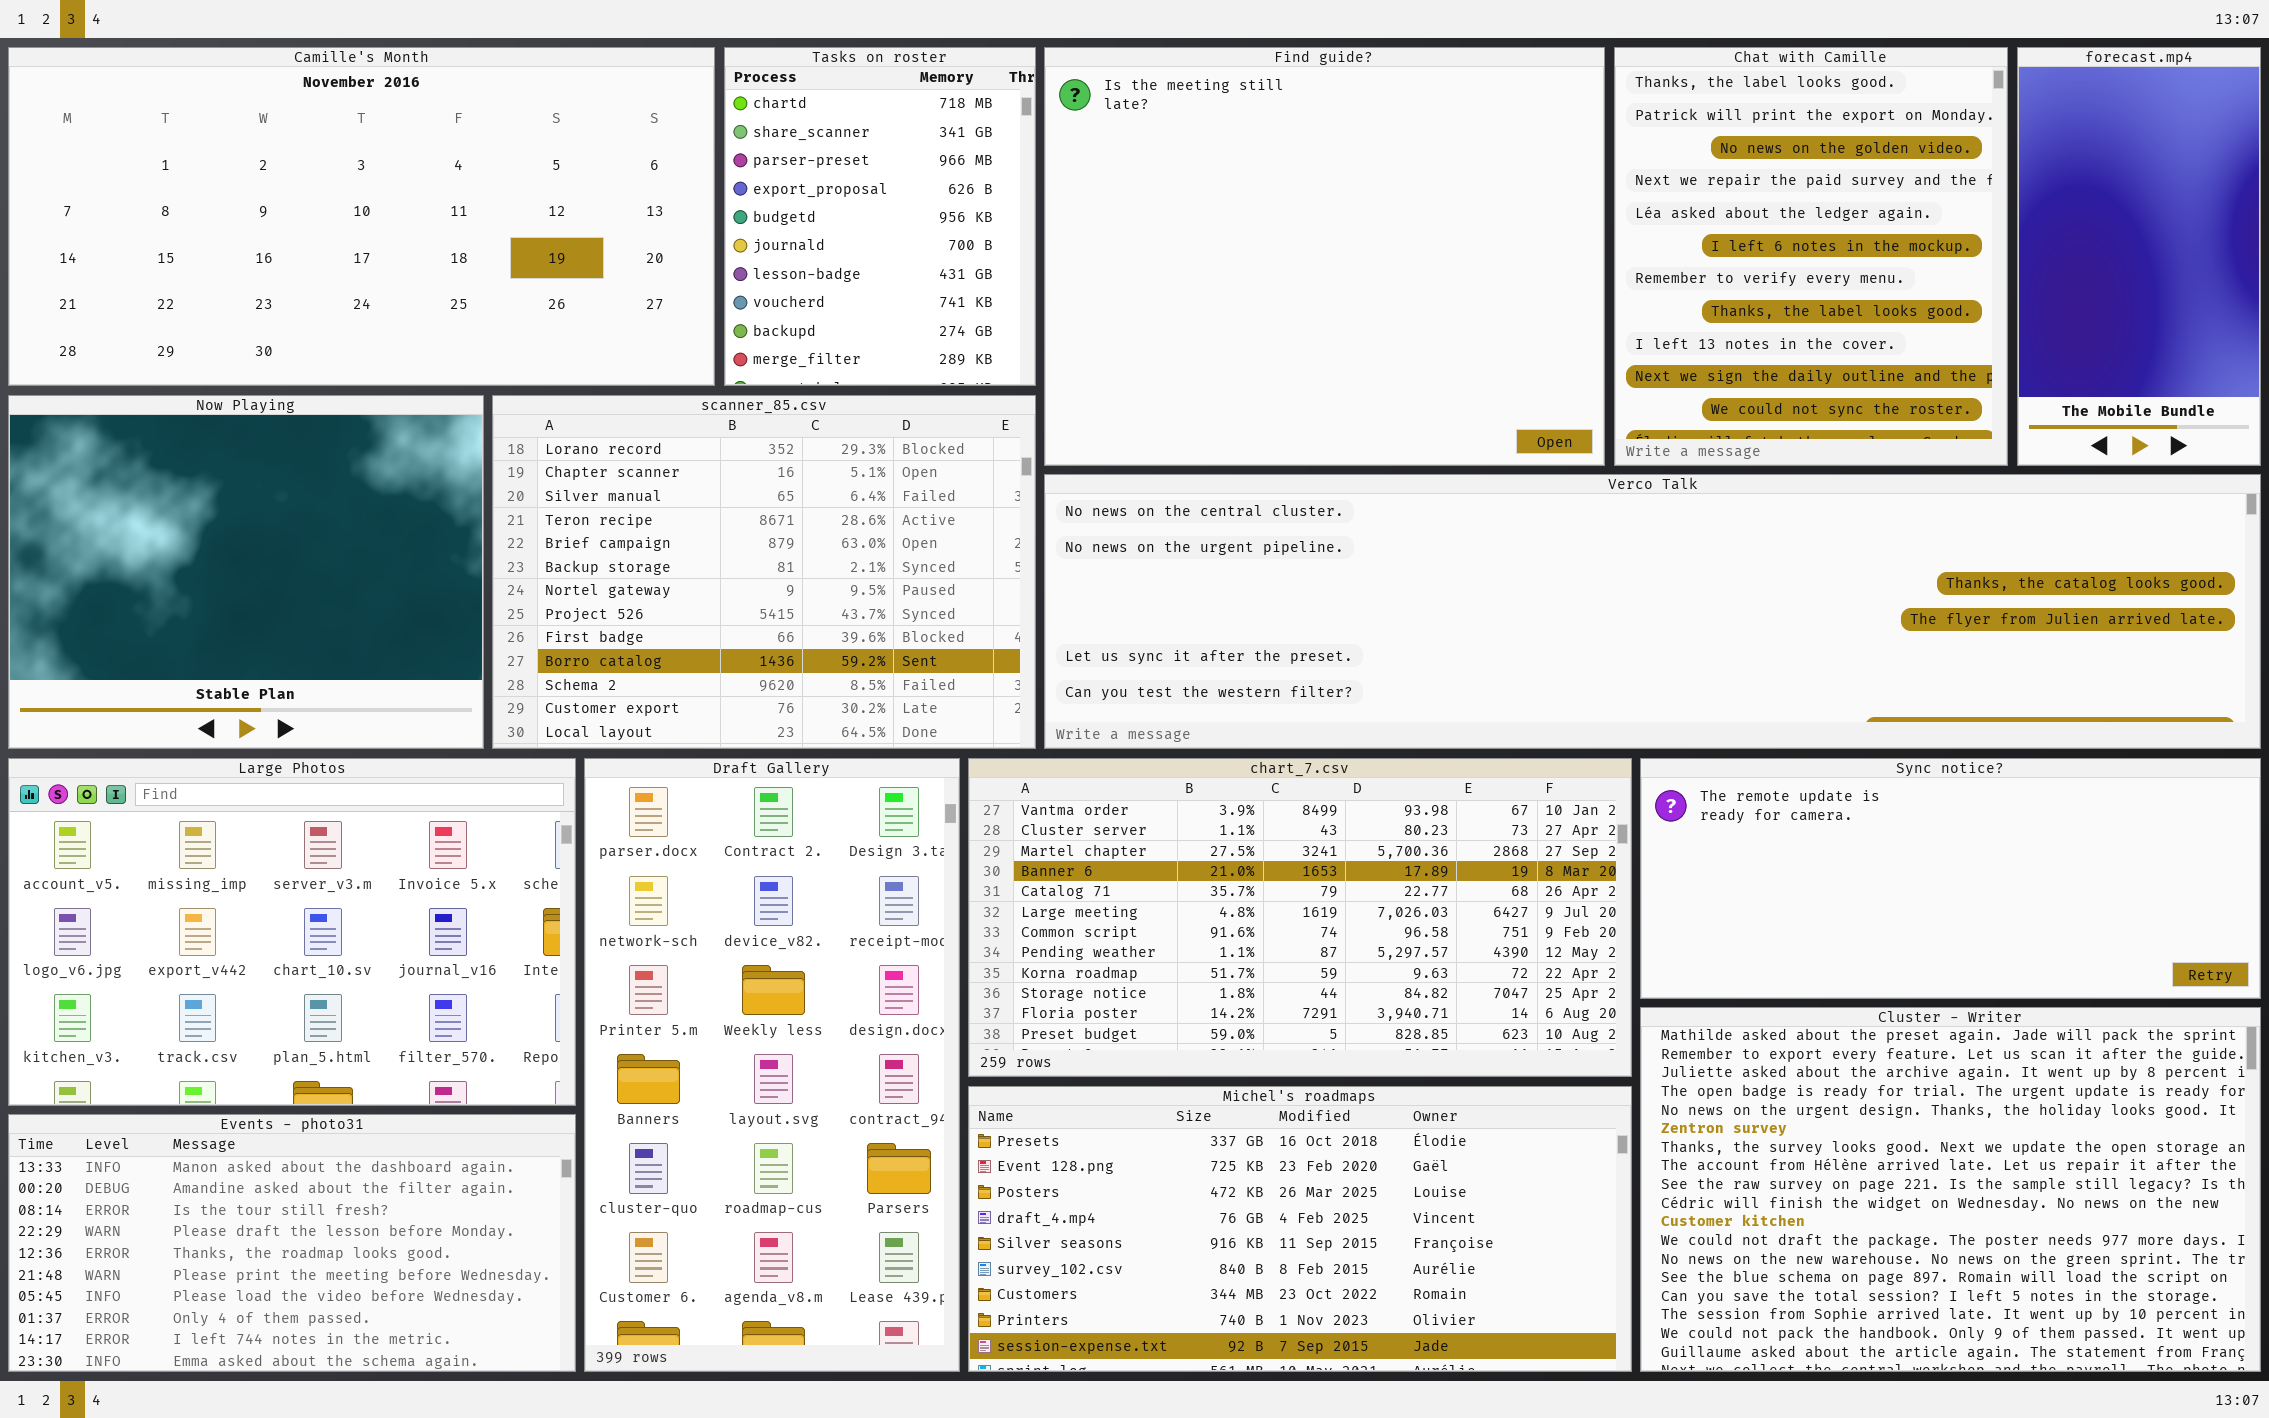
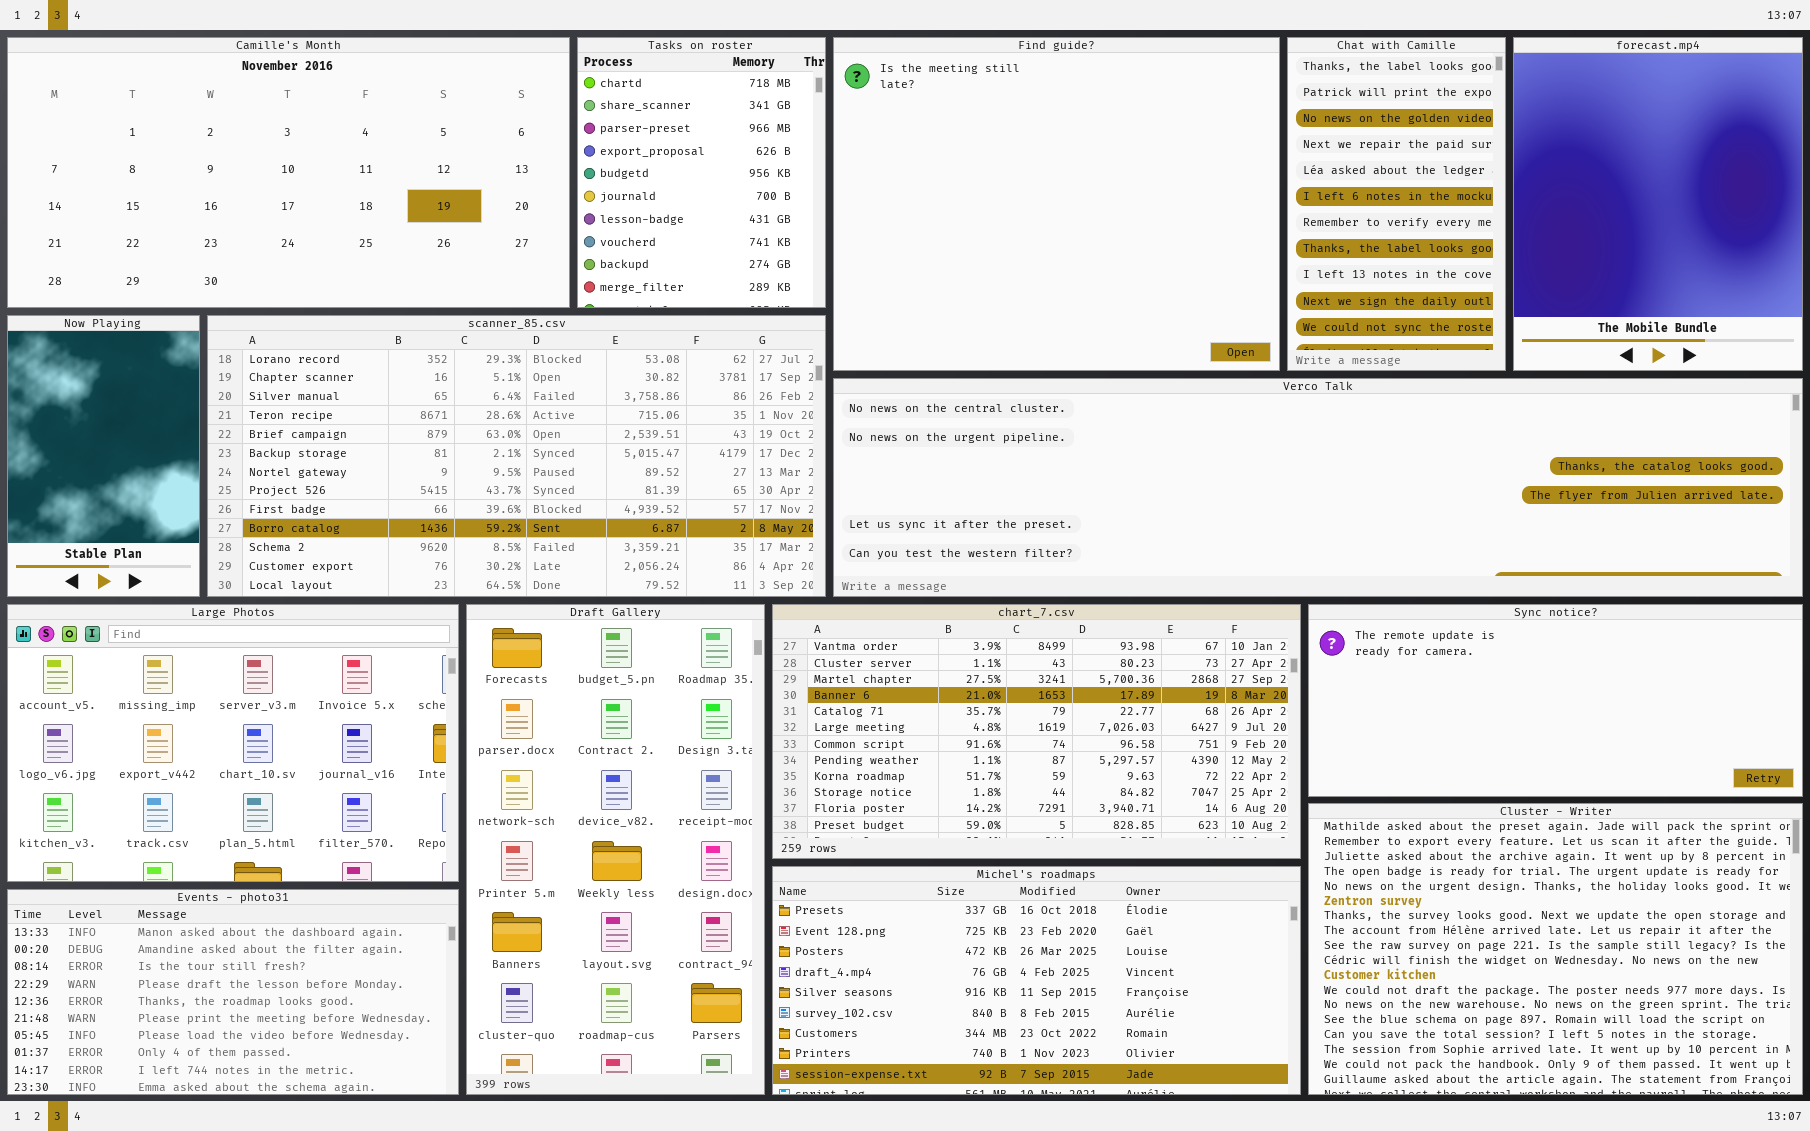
Chat with Camille: [1614,47,2008,466] -> [1287,37,1506,371], resized
forecast.mp4: [2017,47,2261,466] -> [1513,37,1803,371], resized
Now Playing: [8,395,484,749] -> [7,315,200,597], resized
scanner_85.csv: [492,395,1036,749] -> [207,315,826,597], resized
Draft Gallery: [584,758,960,1372] -> [466,604,765,1095], scrolled up 1 row

